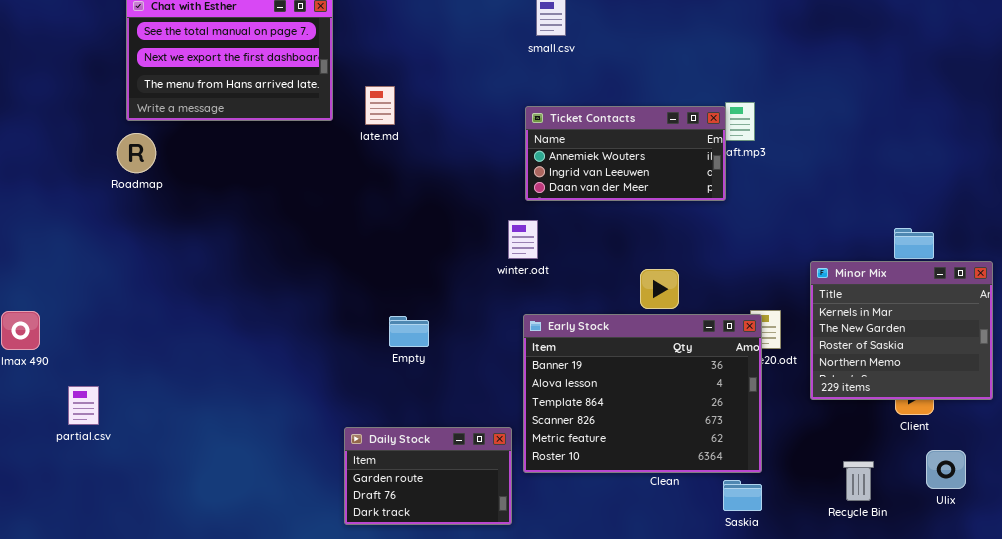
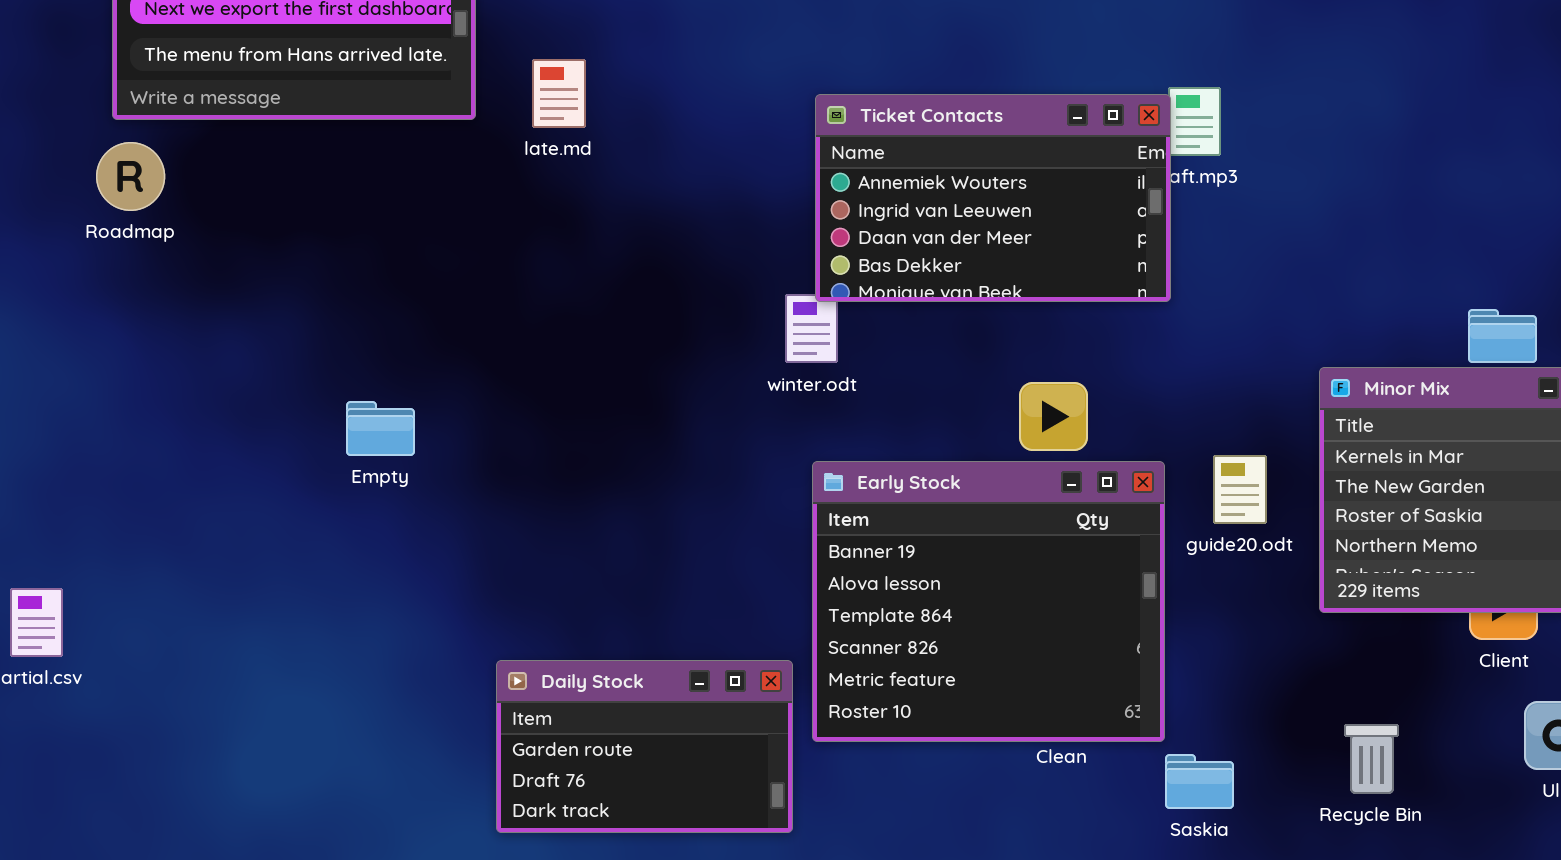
Ticket Contacts: [525,106,726,201] -> [815,94,1171,302], resized
Early Stock: [523,314,762,473] -> [812,461,1165,742], resized
Empty: [389,316,429,347] -> [346,401,415,456], moved
Recycle Bin: [843,461,874,501] -> [1344,724,1399,794], moved

